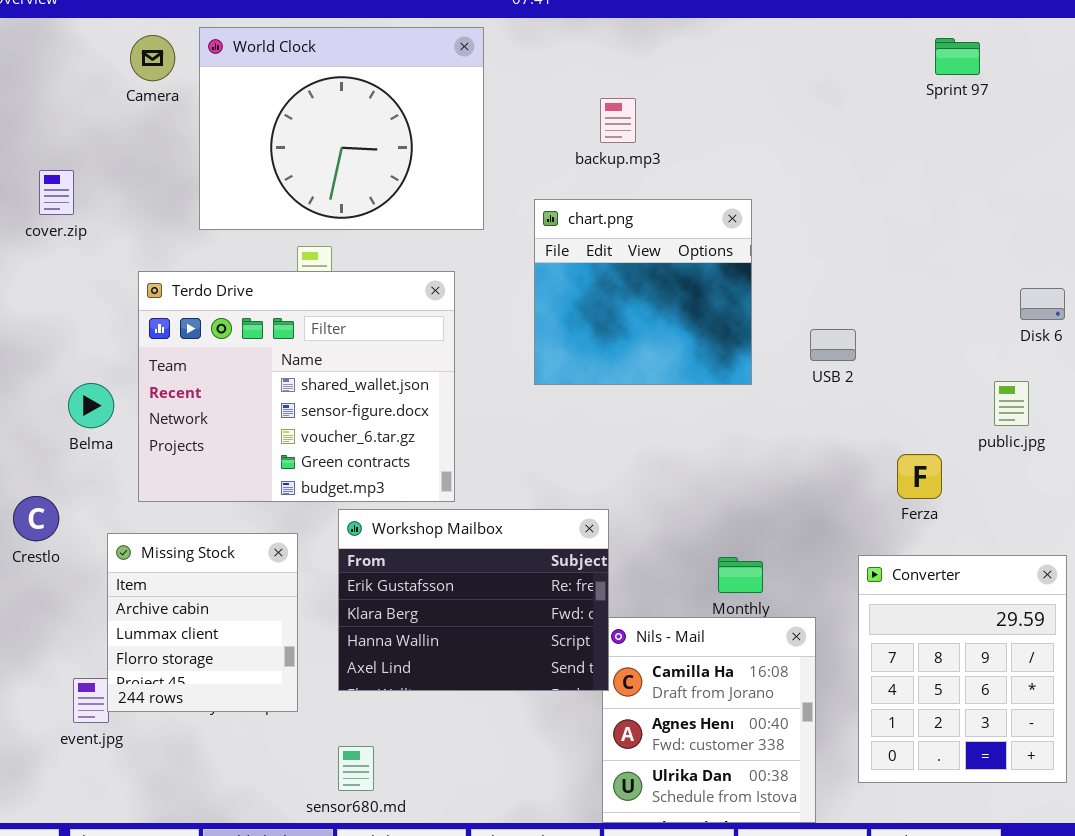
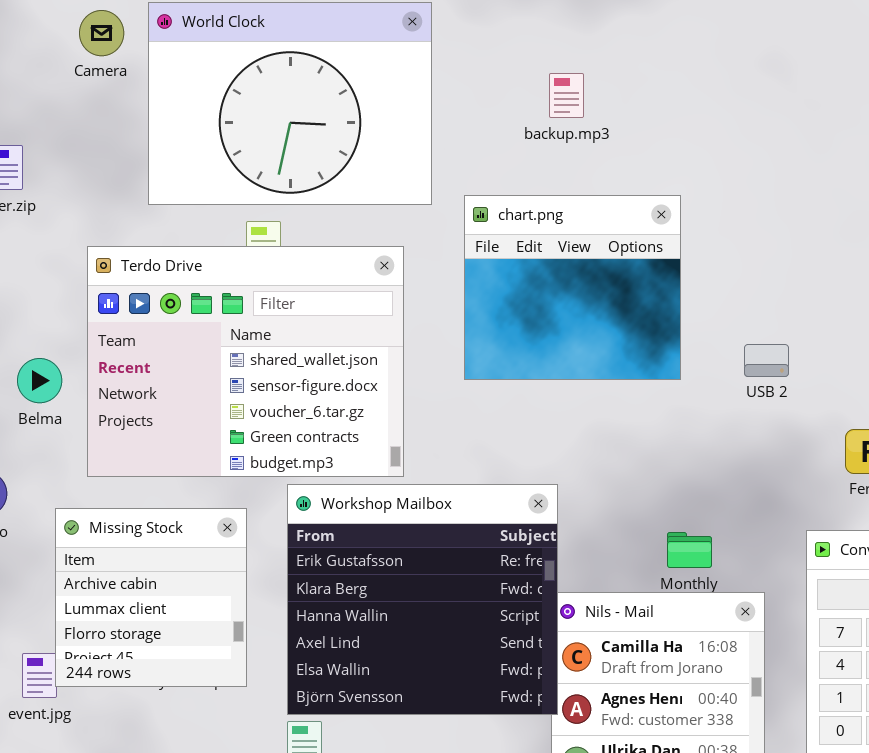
chart.png: [534,199,752,385] -> [464,195,681,380], moved
USB 2: [810,329,856,361] -> [744,344,789,377], moved
Workshop Mailbox: [338,509,609,691] -> [287,484,558,715], resized

